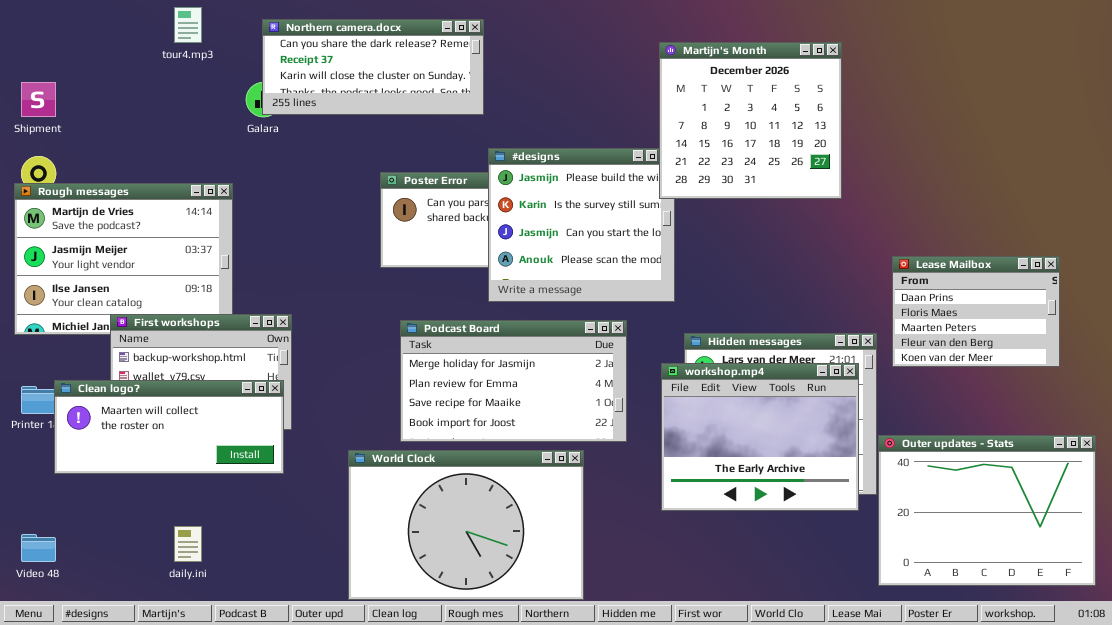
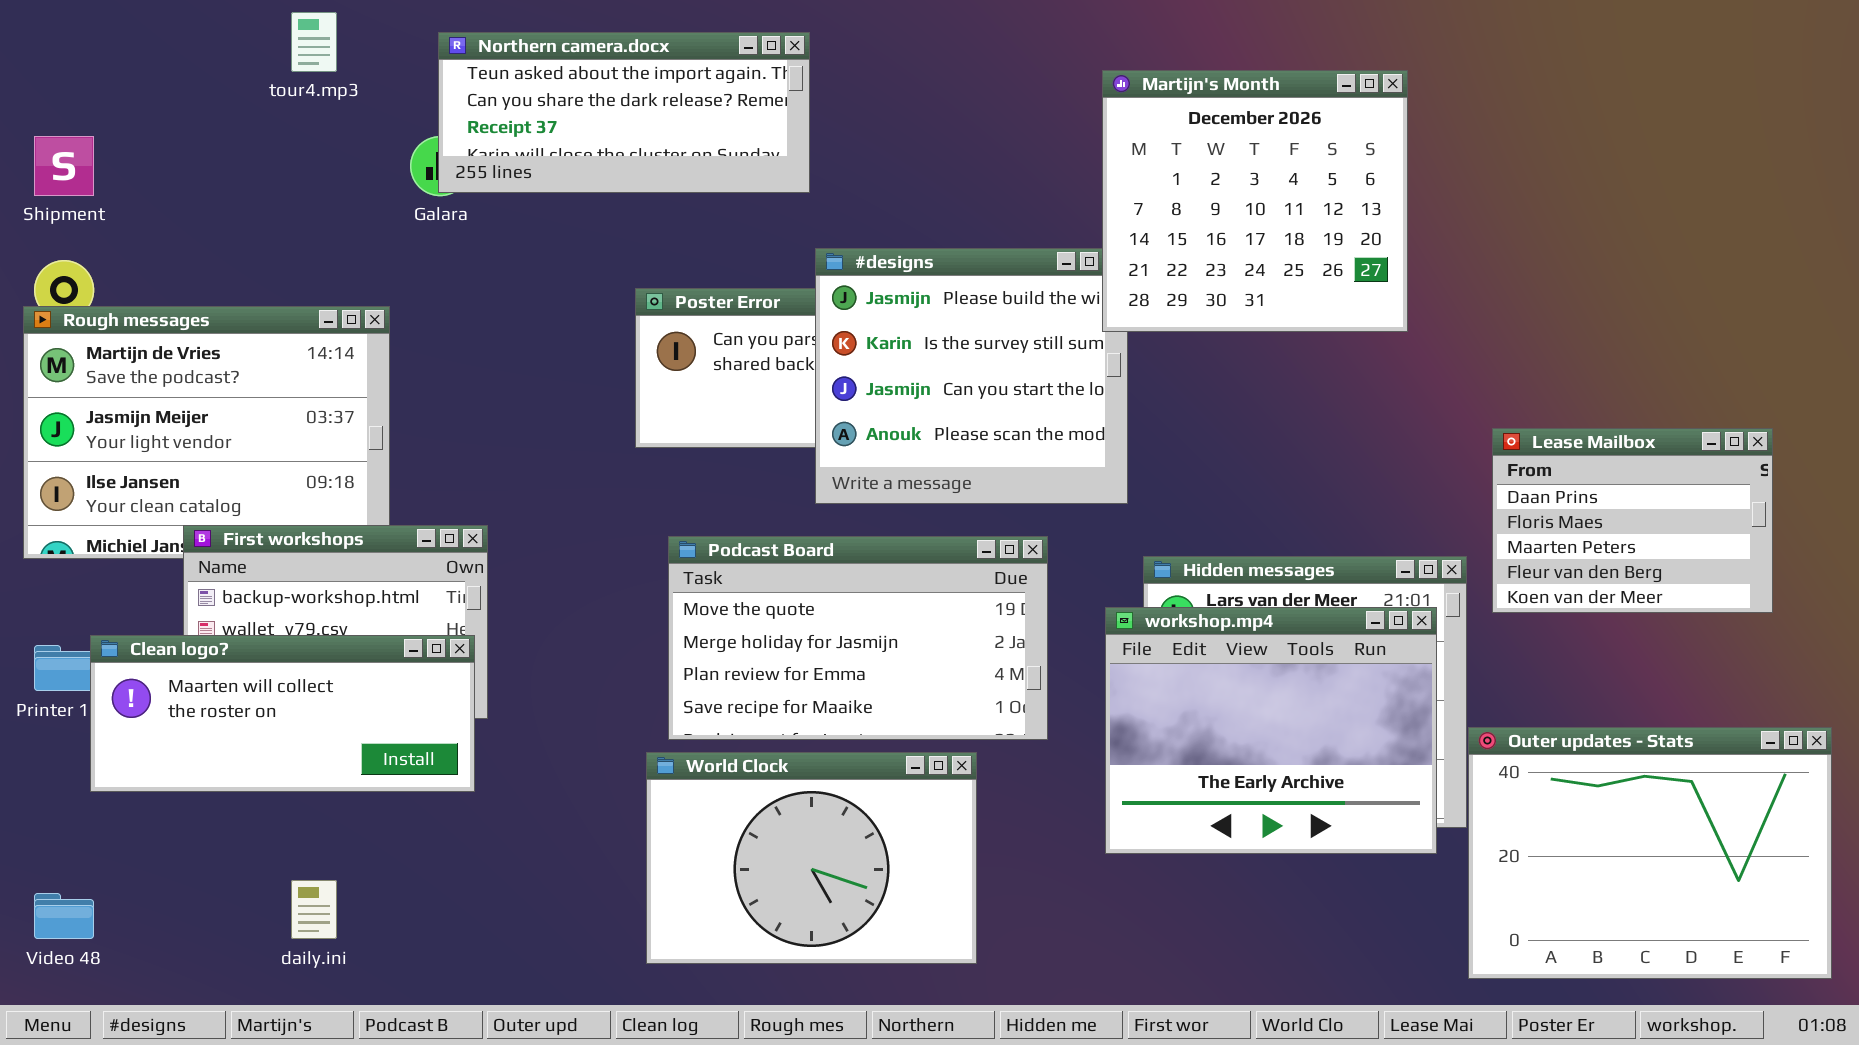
Northern camera.docx: [262,19,484,115] -> [438,32,810,193], scrolled up 1 row
Podcast Board: [400,320,627,442] -> [668,536,1048,740], scrolled up 1 row
World Clock: [348,450,584,600] -> [646,752,977,964], resized

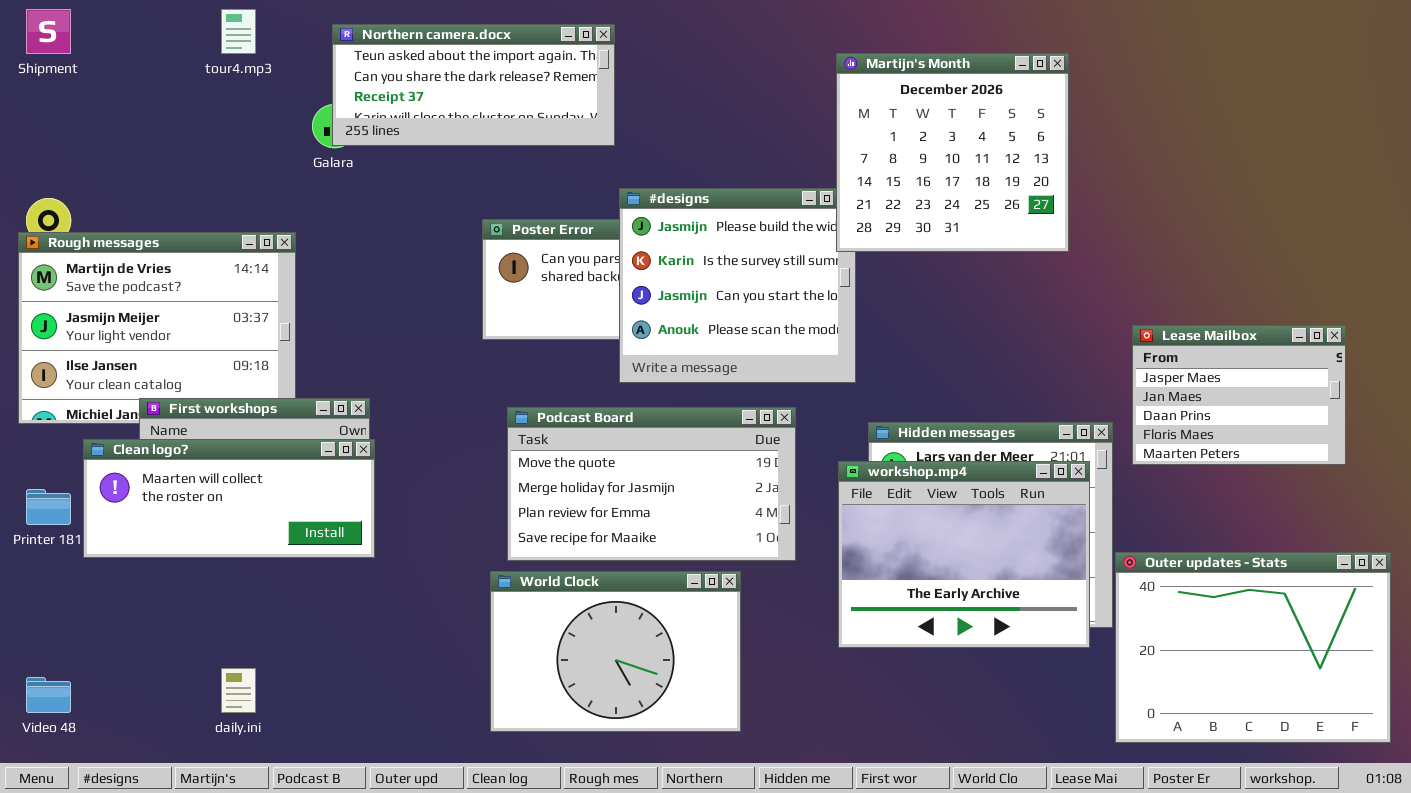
Shipment: [34,136,94,196] -> [26,9,71,54], moved
Lease Mailbox: [1492,428,1773,613] -> [1132,325,1346,465], scrolled up 2 rows
Clean logo?: [90,635,475,792] -> [83,439,375,558], moved

